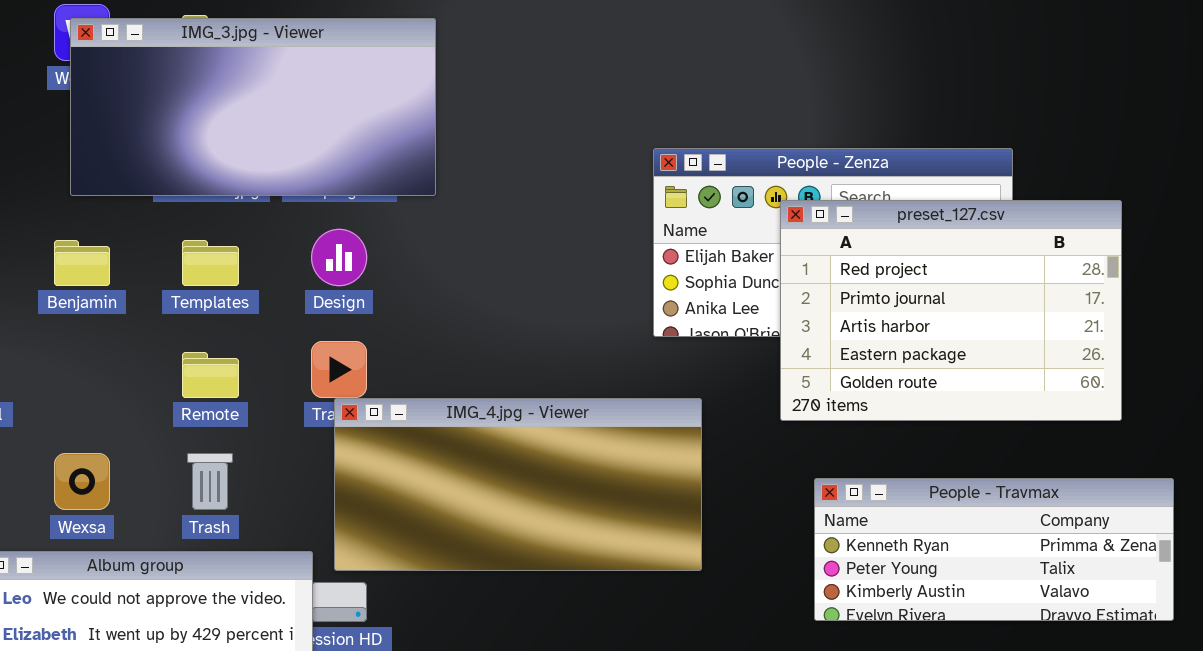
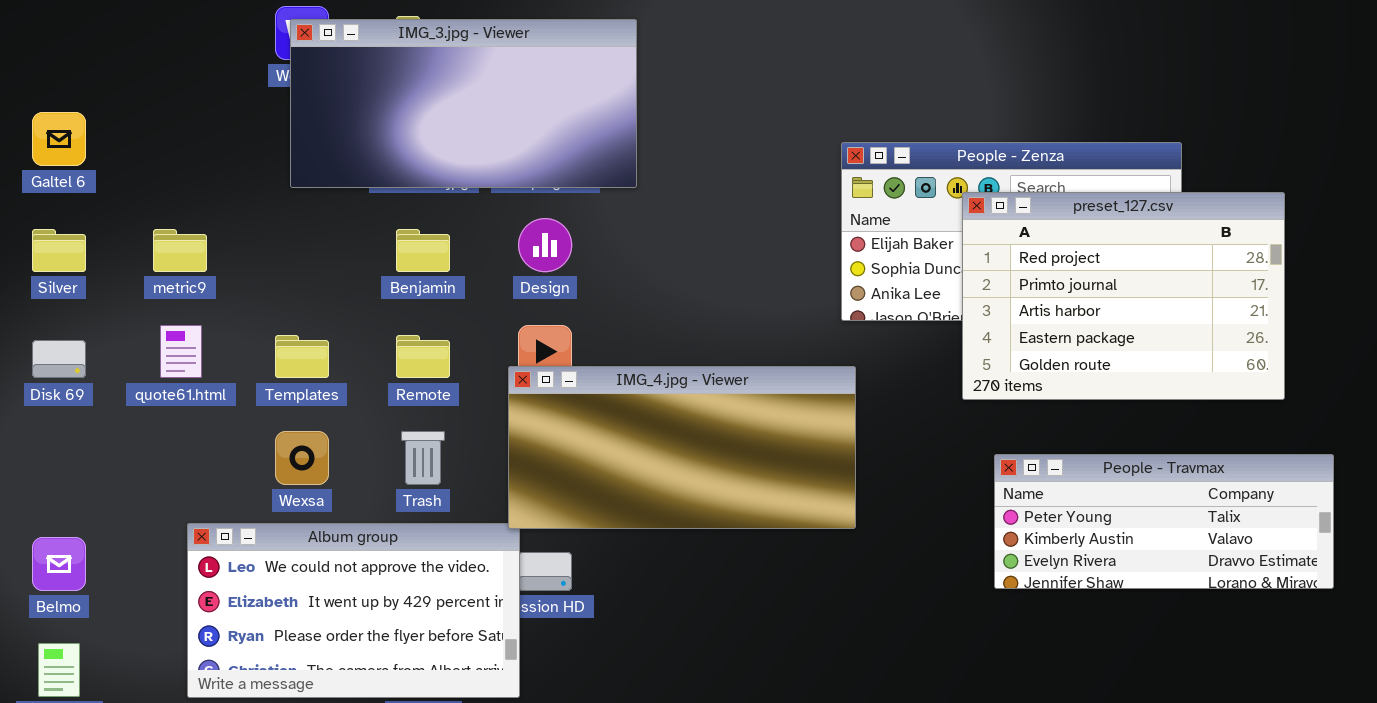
Benjamin: [54,240,110,286] -> [396,229,450,272], moved
Templates: [182,240,239,286] -> [275,335,329,378], moved
IMG_4.jpg - Viewer: [334,398,702,571] -> [508,366,856,529], moved
People - Travmax: [814,478,1174,621] -> [994,454,1334,589], scrolled down 1 row

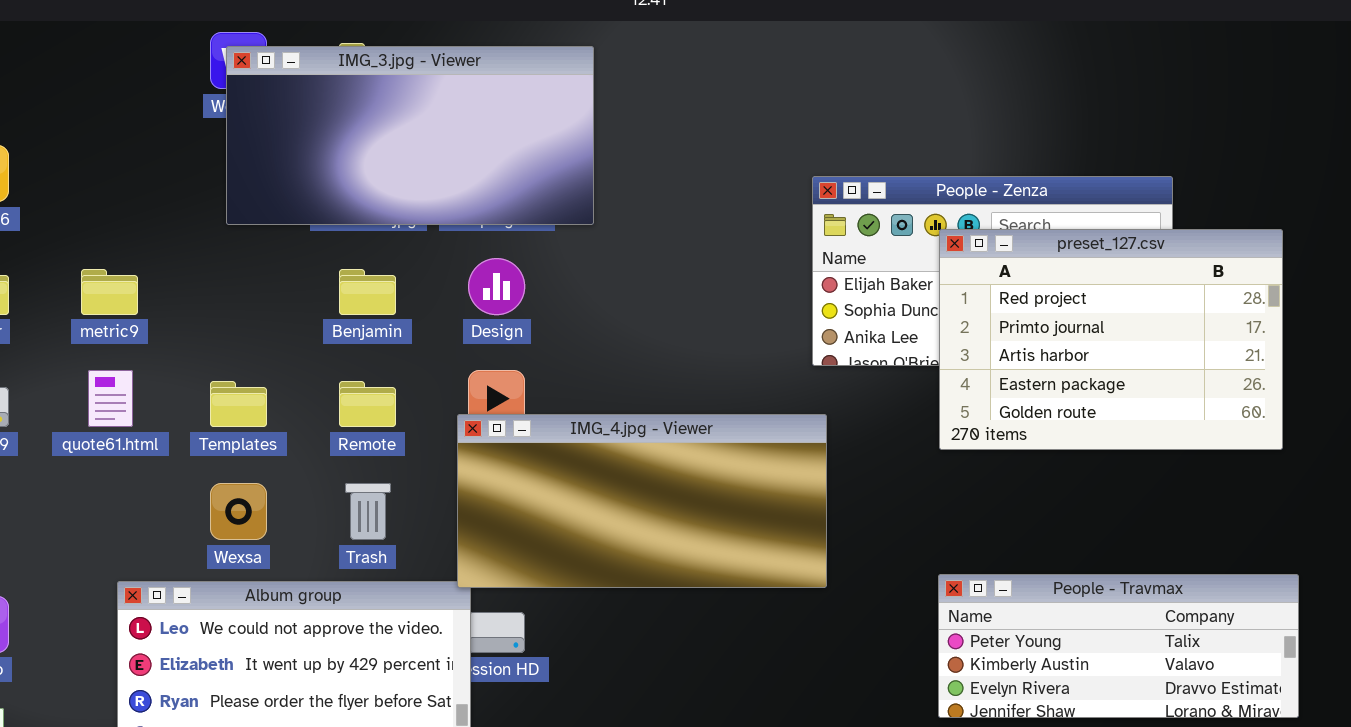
People - Travmax: [994,454,1334,589] -> [938,574,1299,718], moved

